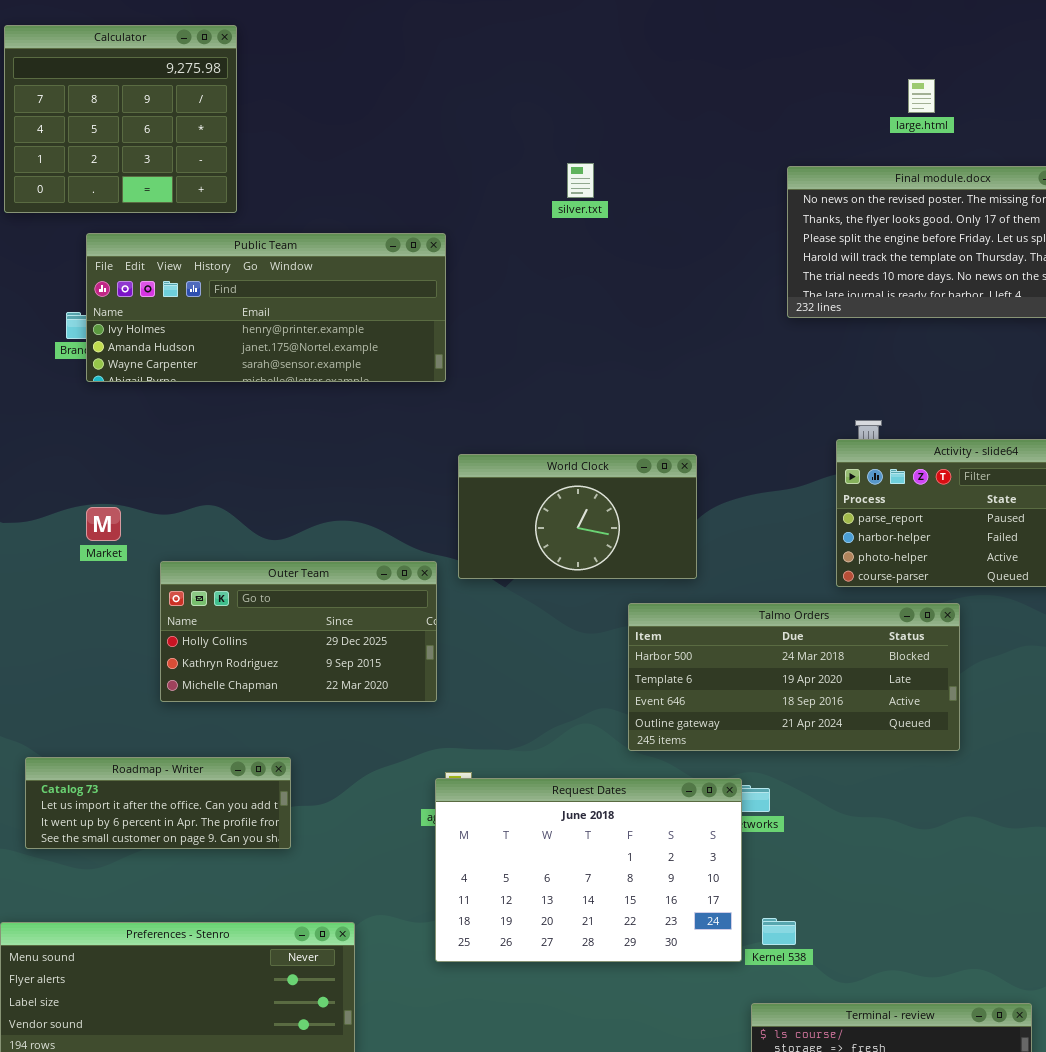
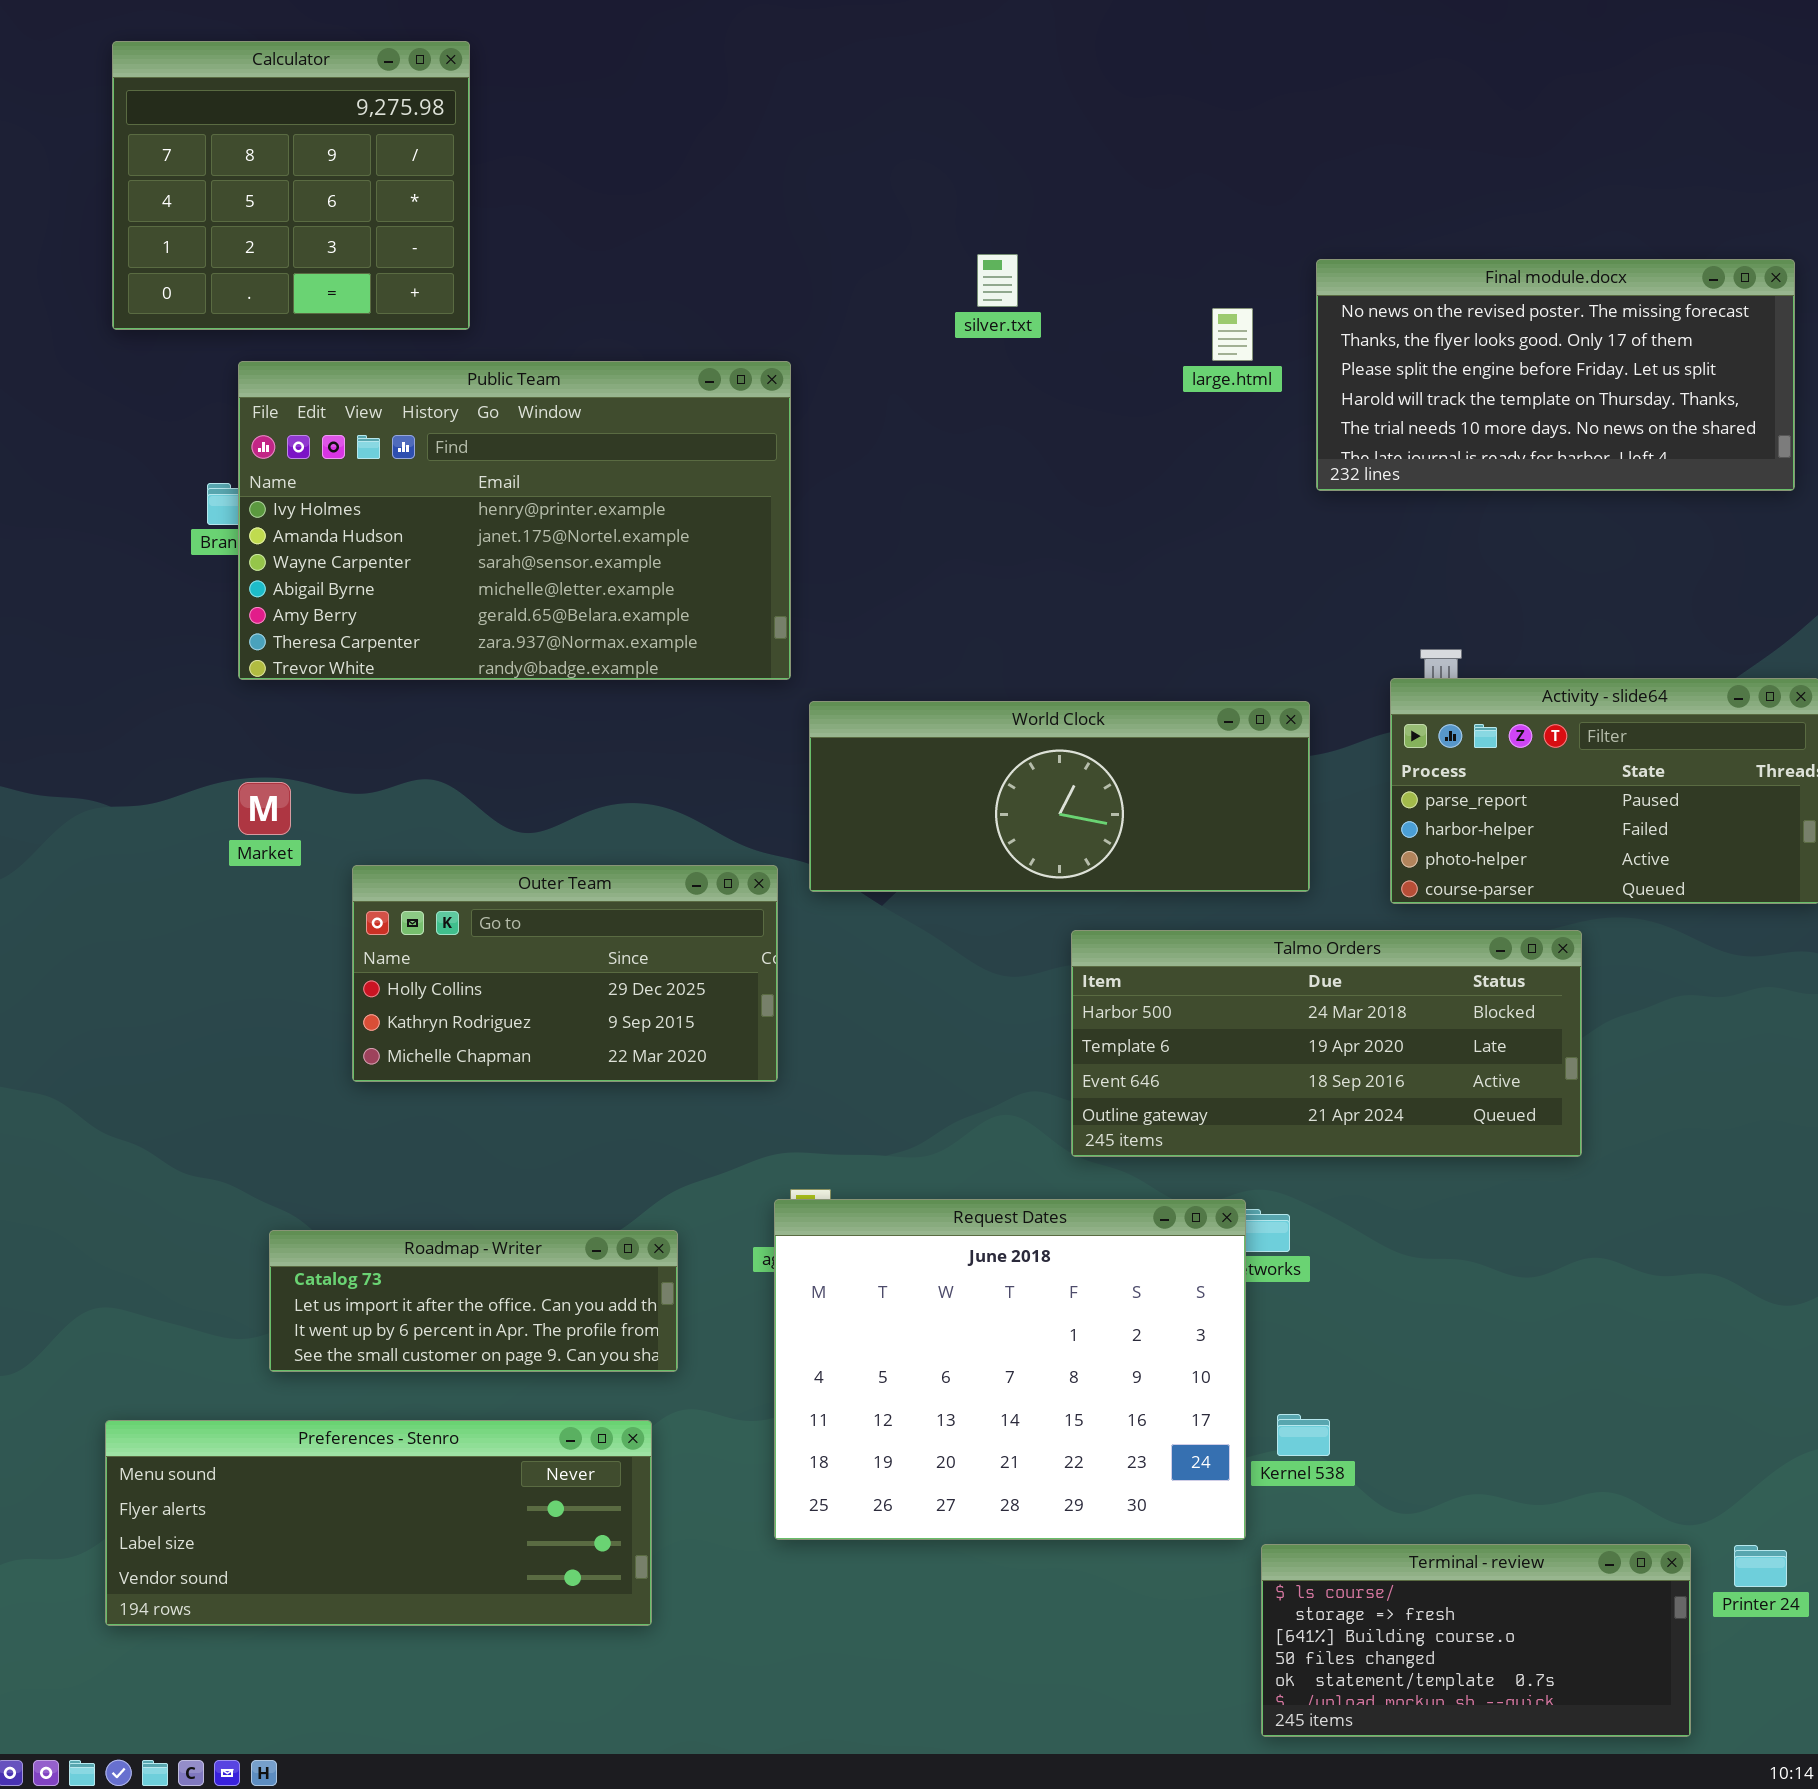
large.html: [908,79,935,113] -> [1212,308,1253,361], moved
Public Team: [86,233,446,382] -> [238,361,791,680], resized
World Clock: [458,454,697,579] -> [809,701,1310,892], resized
Roadmap - Writer: [25,757,291,849] -> [269,1230,678,1372], moved
Request Dates: [435,778,742,962] -> [774,1199,1246,1540], resized

